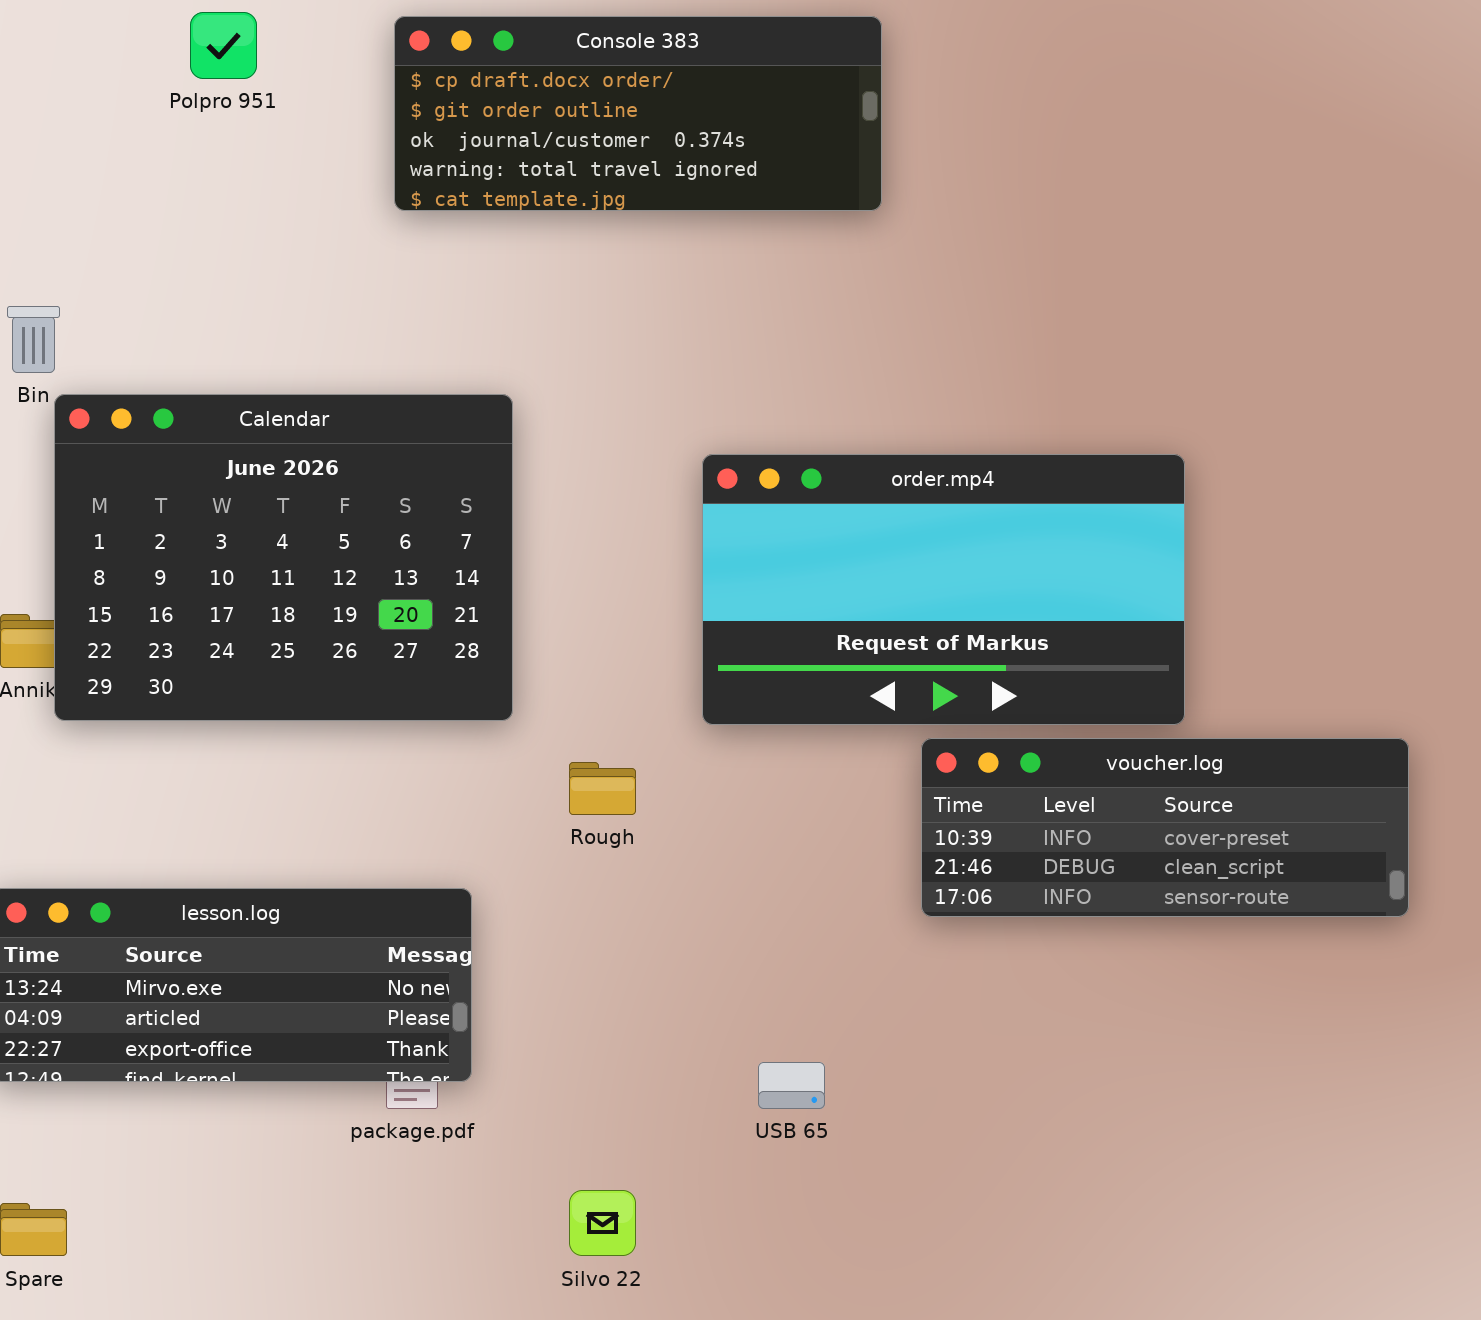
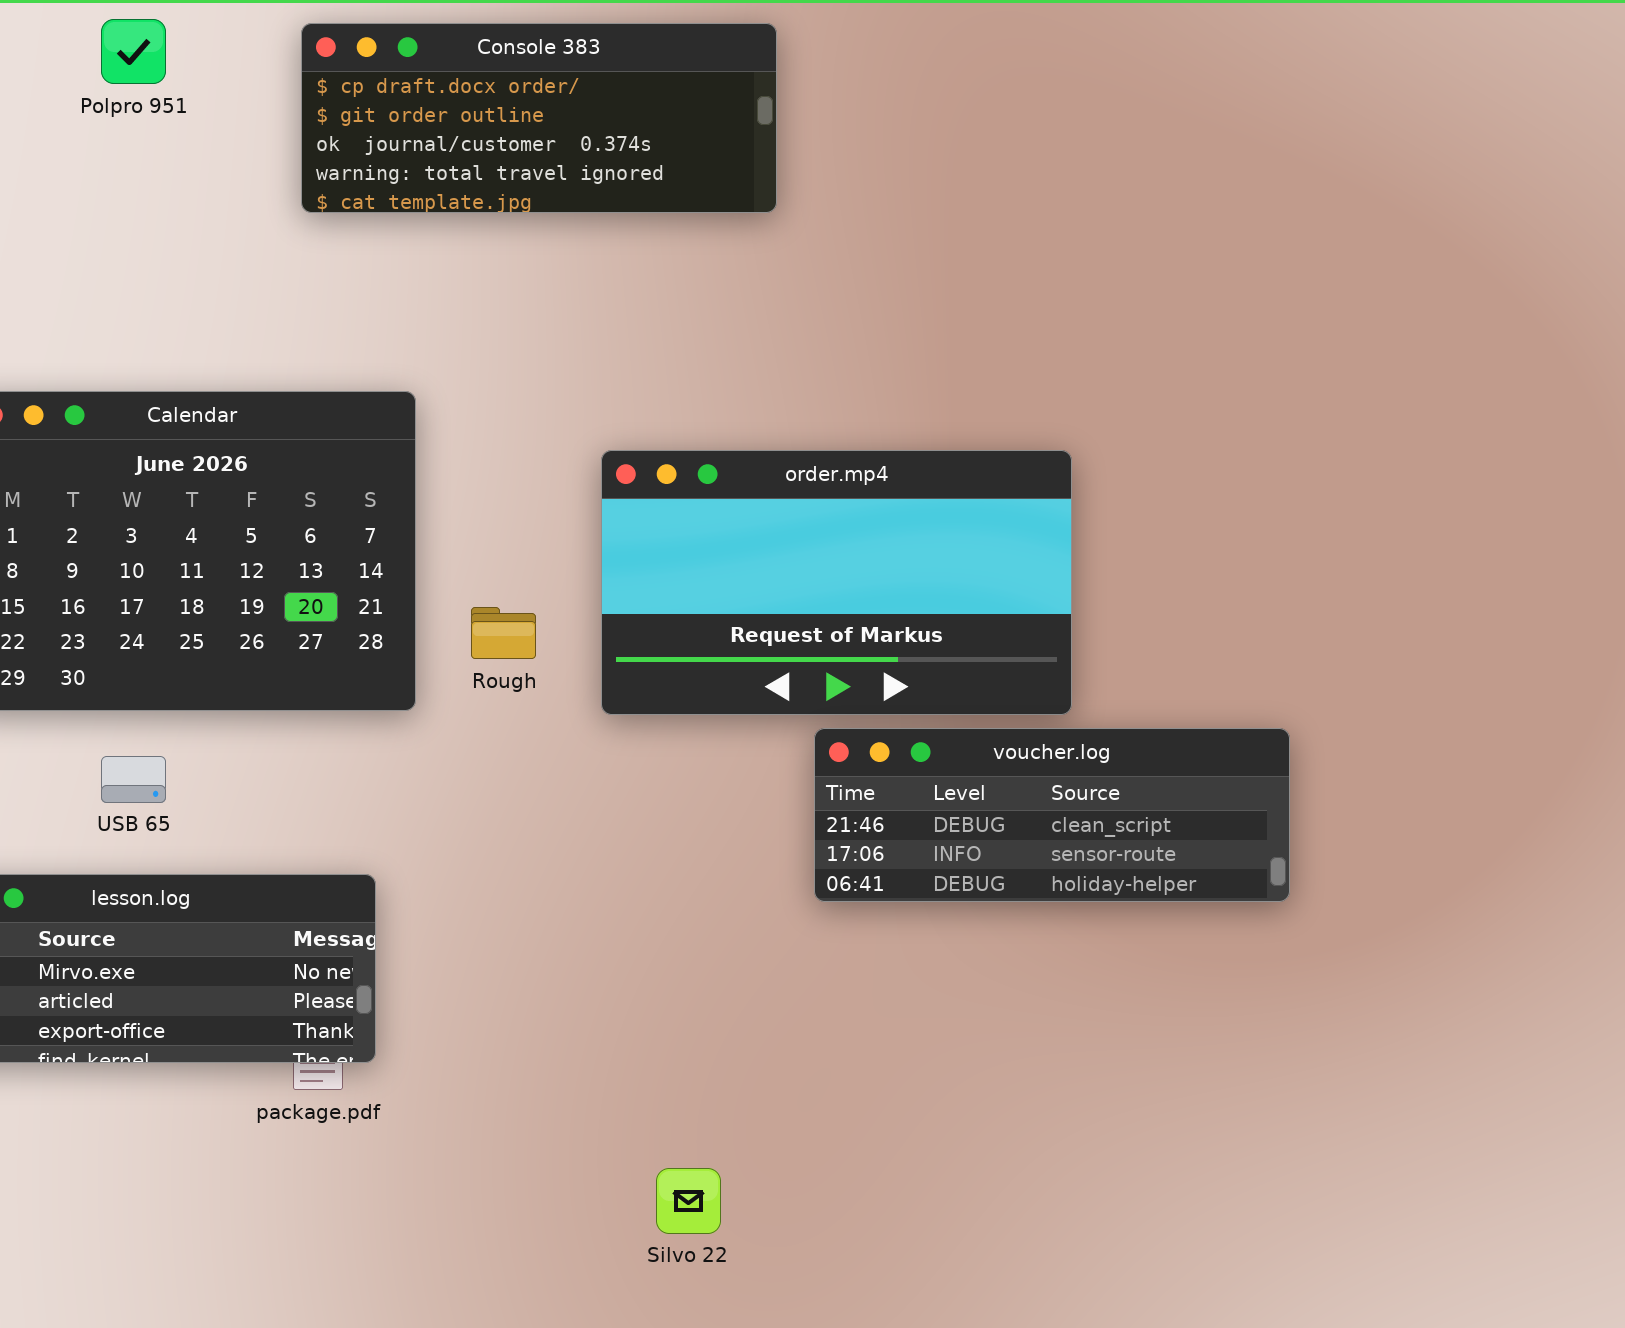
voucher.log: [921,738,1409,917] -> [814,728,1290,902], scrolled down 1 row
Rough: [569,762,636,815] -> [471,607,536,659], moved
USB 65: [758,1062,825,1109] -> [101,756,166,803], moved
Silvo 22: [569,1190,636,1256] -> [656,1168,721,1234], moved

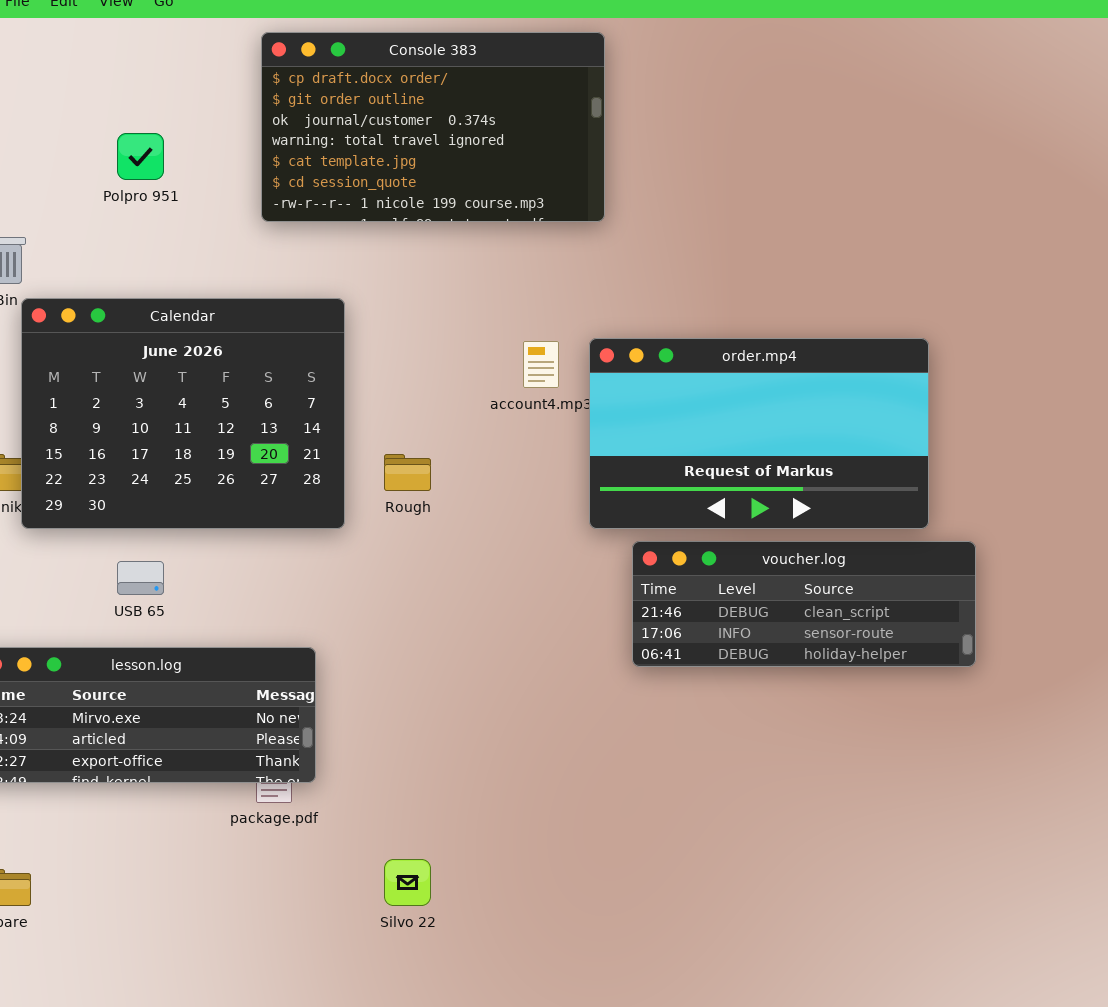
Polpro 951: [101,19,166,84] -> [117,133,164,180], moved
Console 383: [301,23,777,213] -> [261,32,605,222], resized
order.mp4: [601,450,1072,715] -> [589,338,929,529], moved
Silvo 22: [656,1168,721,1234] -> [384,859,431,906], moved

